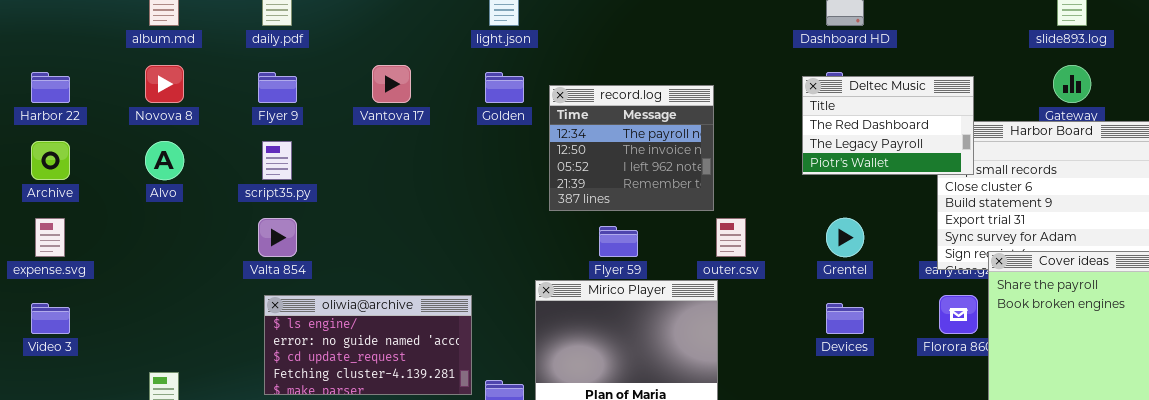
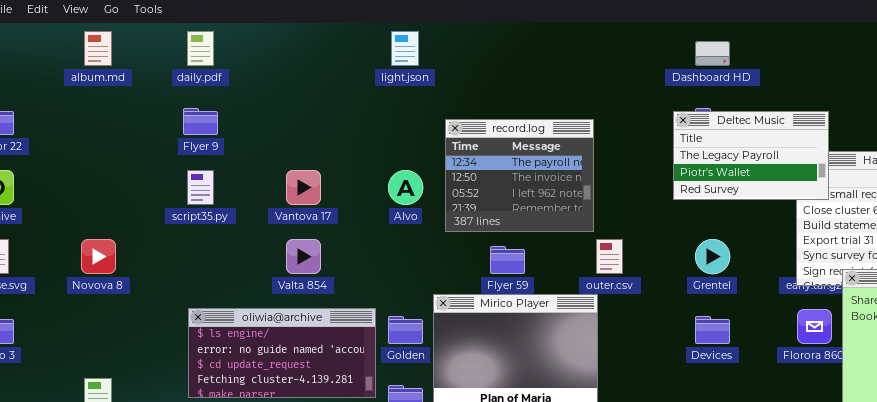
Novova 8: [145,65,184,103] -> [81,239,116,274], moved
Vantova 17: [372,65,411,103] -> [286,170,321,205], moved
Golden: [485,72,524,103] -> [388,316,423,344], moved
Deltec Music: [802,76,974,175] -> [673,111,829,200], scrolled down 1 row
Alvo: [145,141,184,180] -> [388,170,423,205], moved
Valta 854: [258,218,297,257] -> [286,239,321,274], moved

